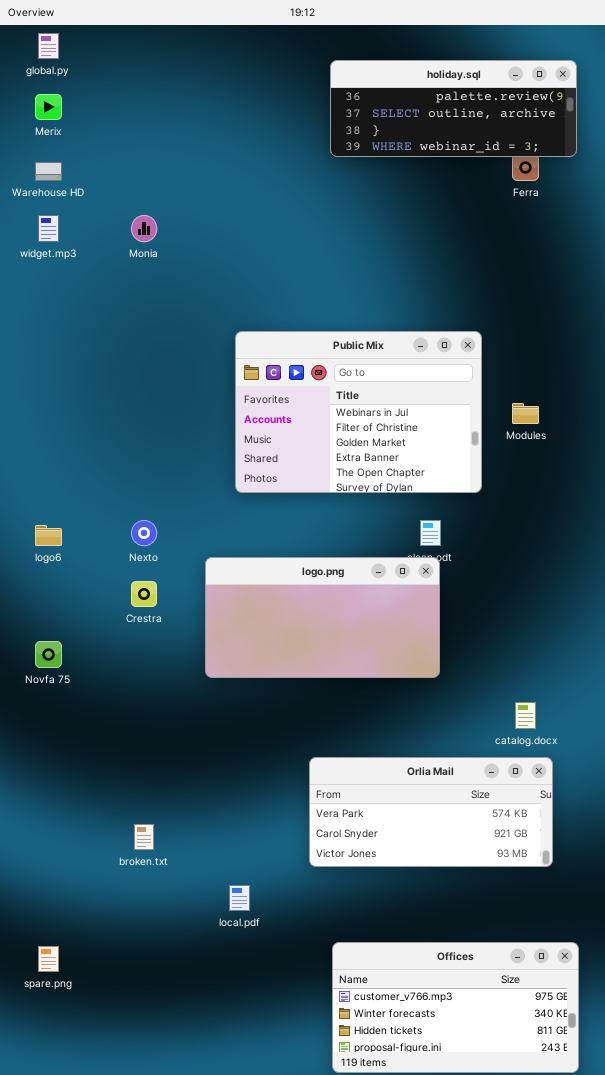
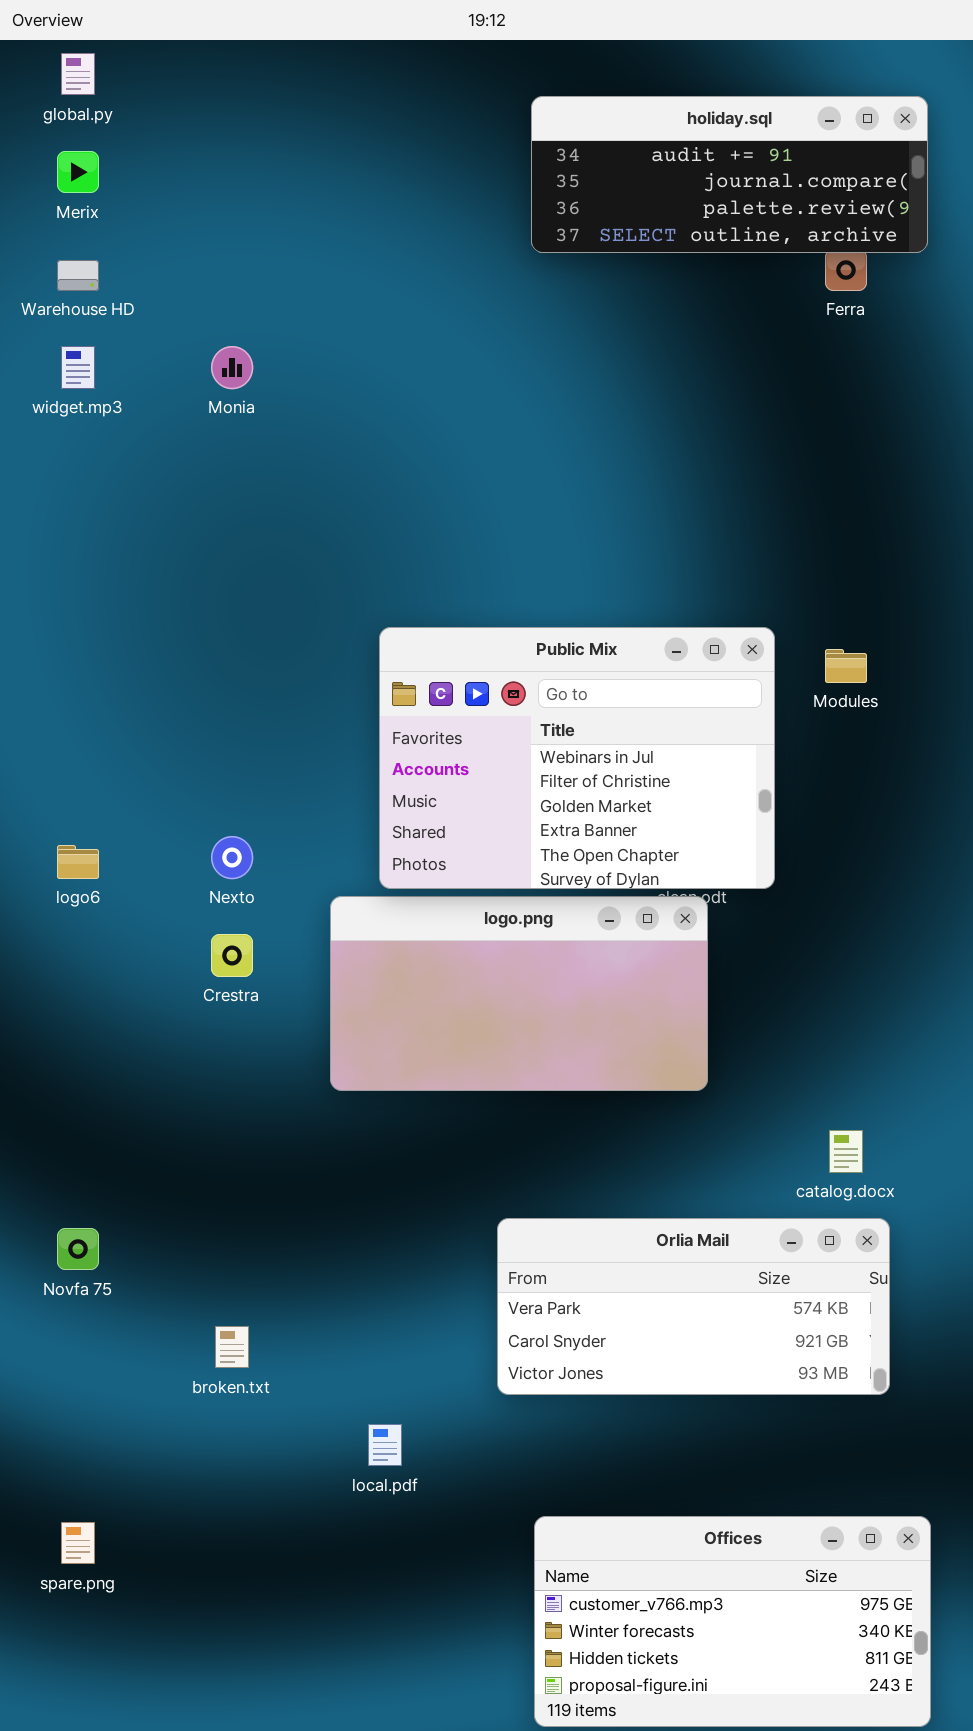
holiday.sql: [330,60,577,157] -> [531,96,928,253], scrolled up 2 rows
Public Mix: [235,331,482,493] -> [379,627,775,889], moved
Novfa 75: [35,641,62,668] -> [57,1228,99,1270], moved

